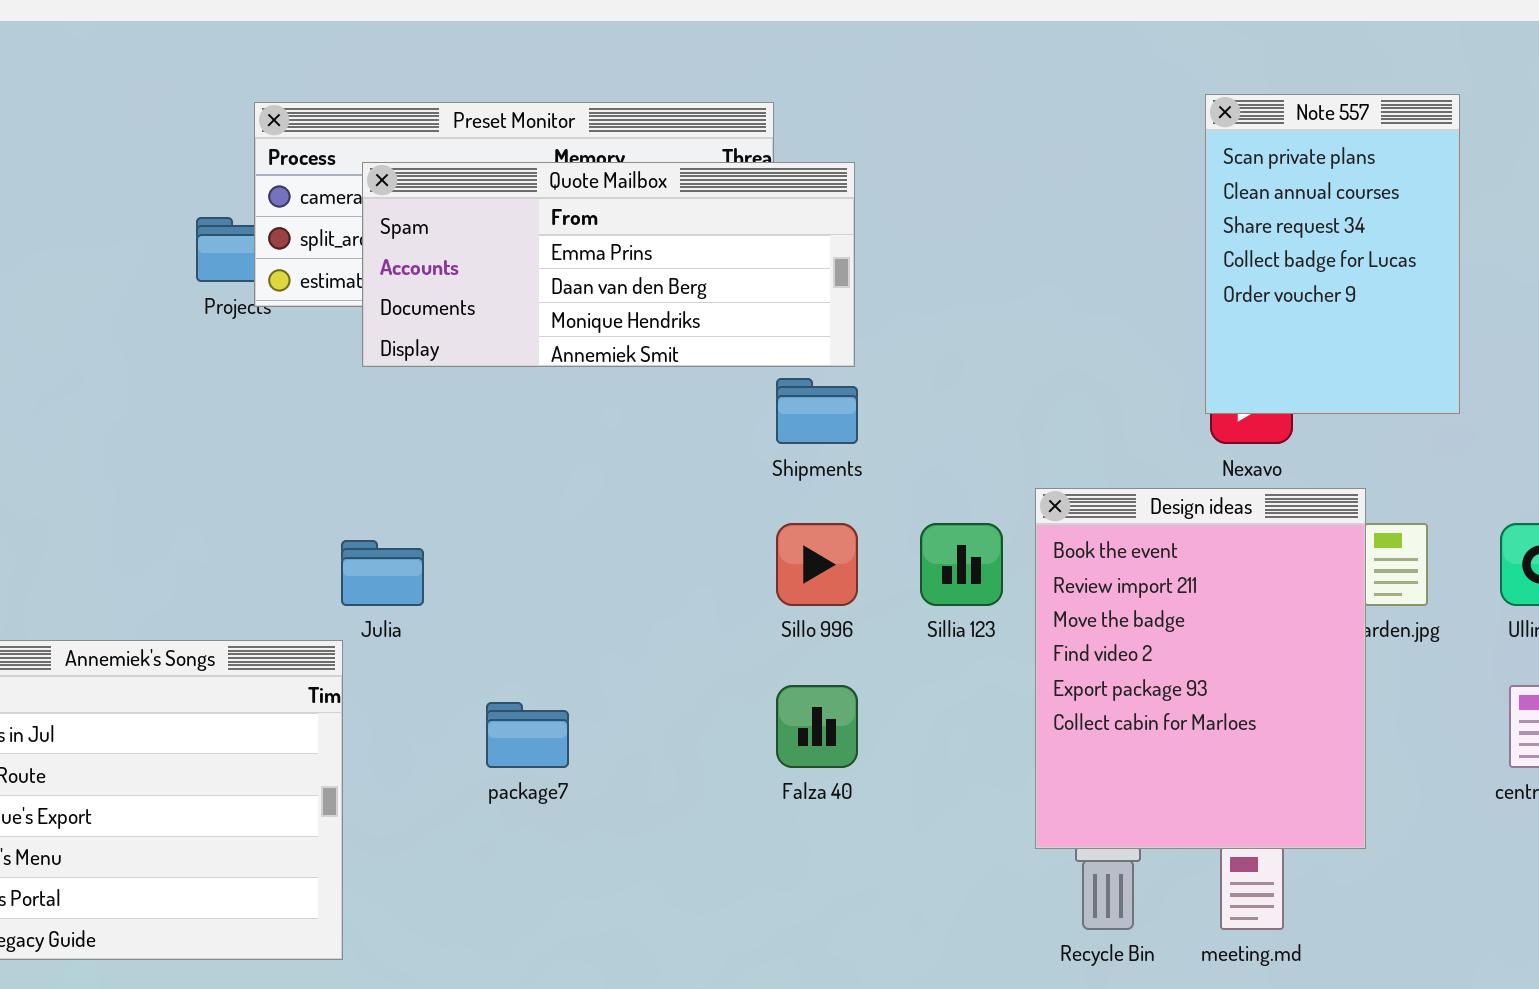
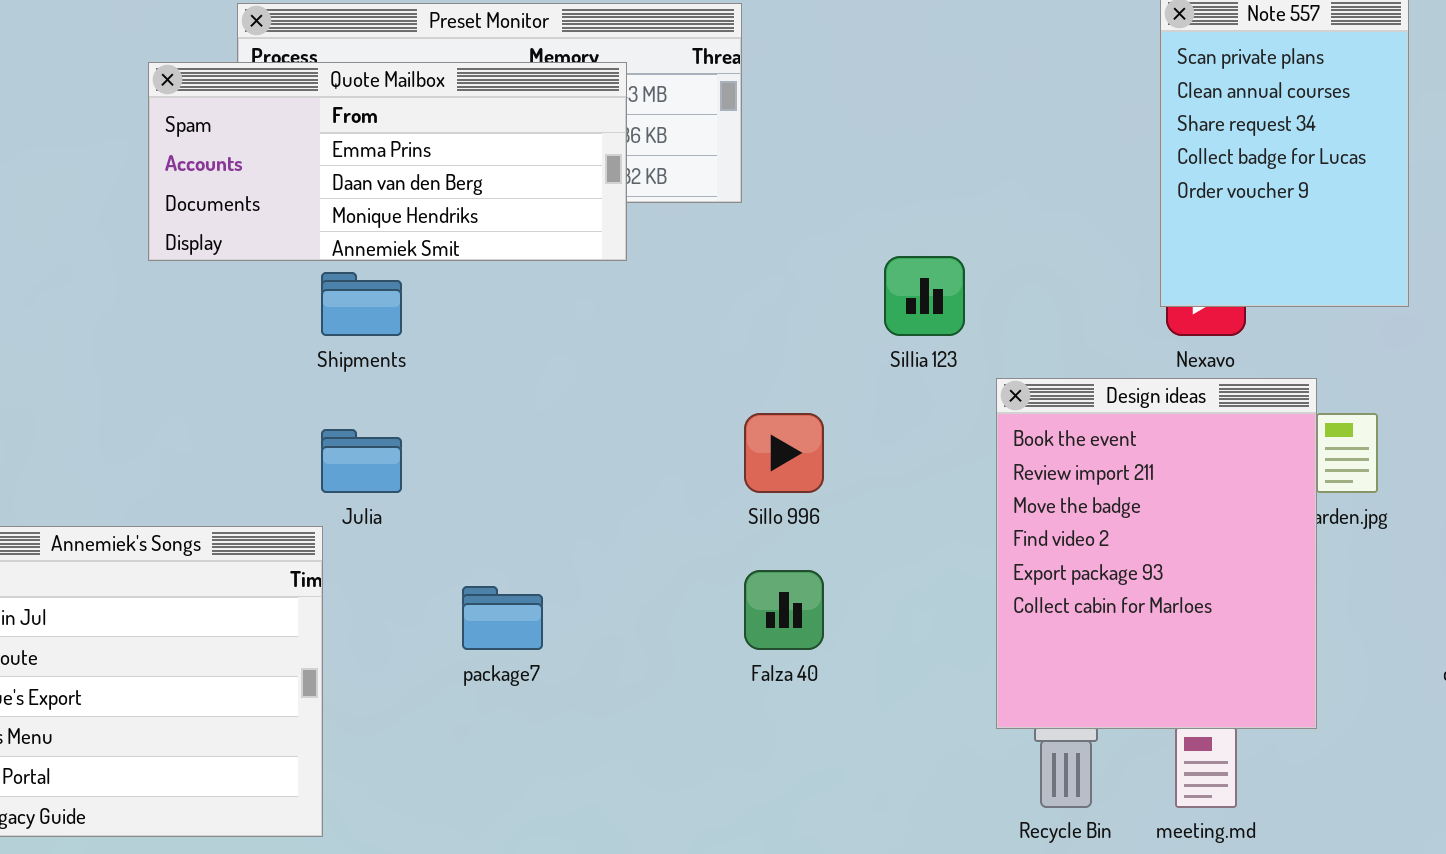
Quote Mailbox: [362,162,855,367] -> [148,62,627,261], moved
Shipments: [776,378,858,444] -> [321,272,402,336], moved
Sillia 123: [920,523,1003,606] -> [884,256,965,336], moved

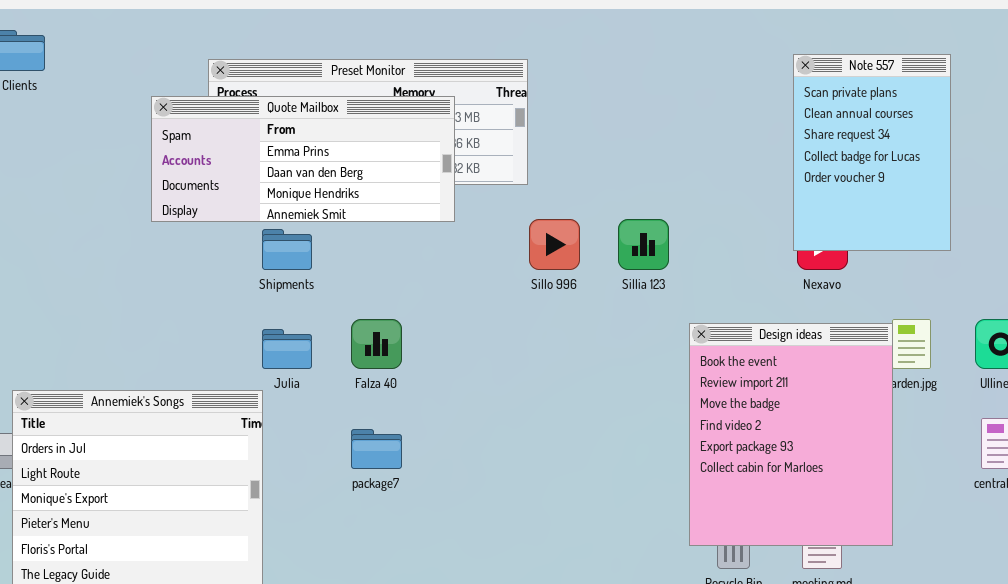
Design ideas: [996,378,1317,729] -> [689,323,893,546], moved
Sillo 996: [744,413,824,493] -> [529,219,580,270], moved
Falza 40: [744,570,824,650] -> [351,319,402,369], moved

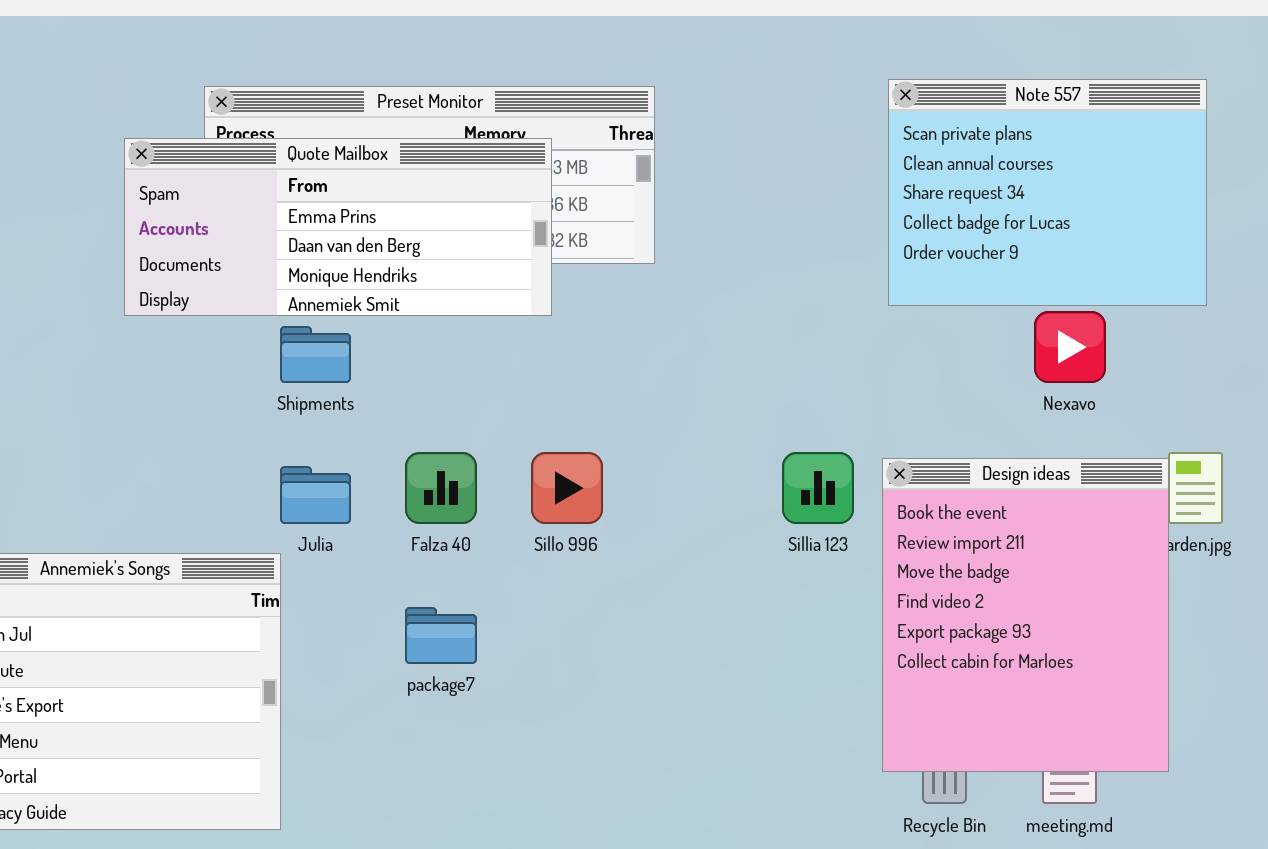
Note 557: [793,54,951,251] -> [888,79,1207,306], moved, resized
Sillo 996: [529,219,580,270] -> [531,452,603,524], moved
Sillia 123: [618,219,669,270] -> [782,452,854,524], moved

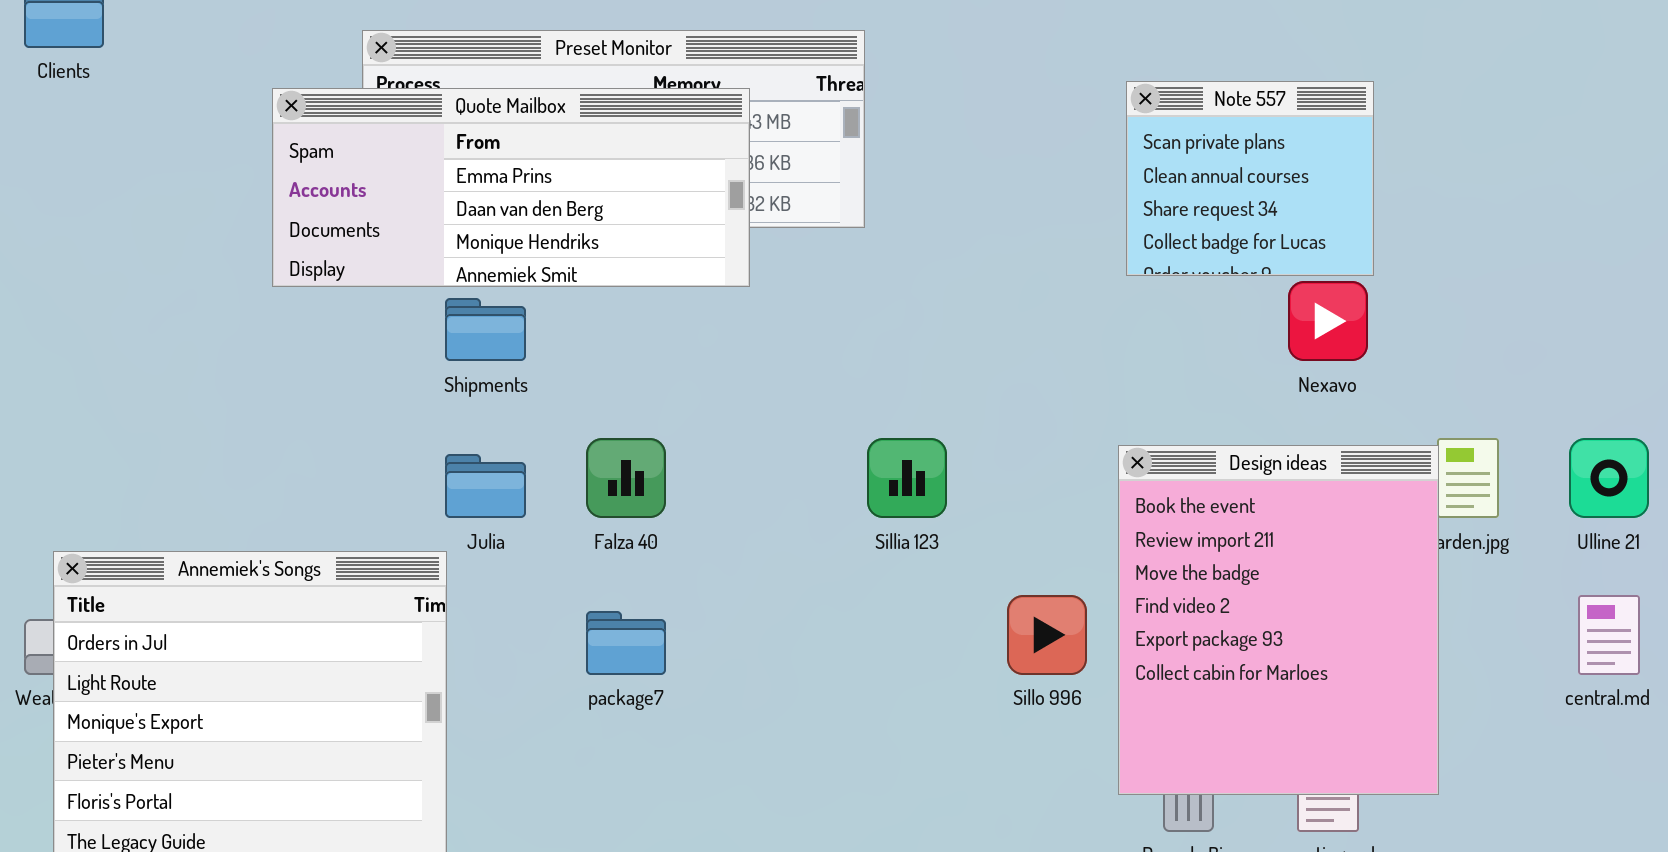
Note 557: [888,79,1207,306] -> [1126,81,1374,276], resized
Sillo 996: [531,452,603,524] -> [1007,595,1087,675], moved
Sillia 123: [782,452,854,524] -> [867,438,947,518], moved

